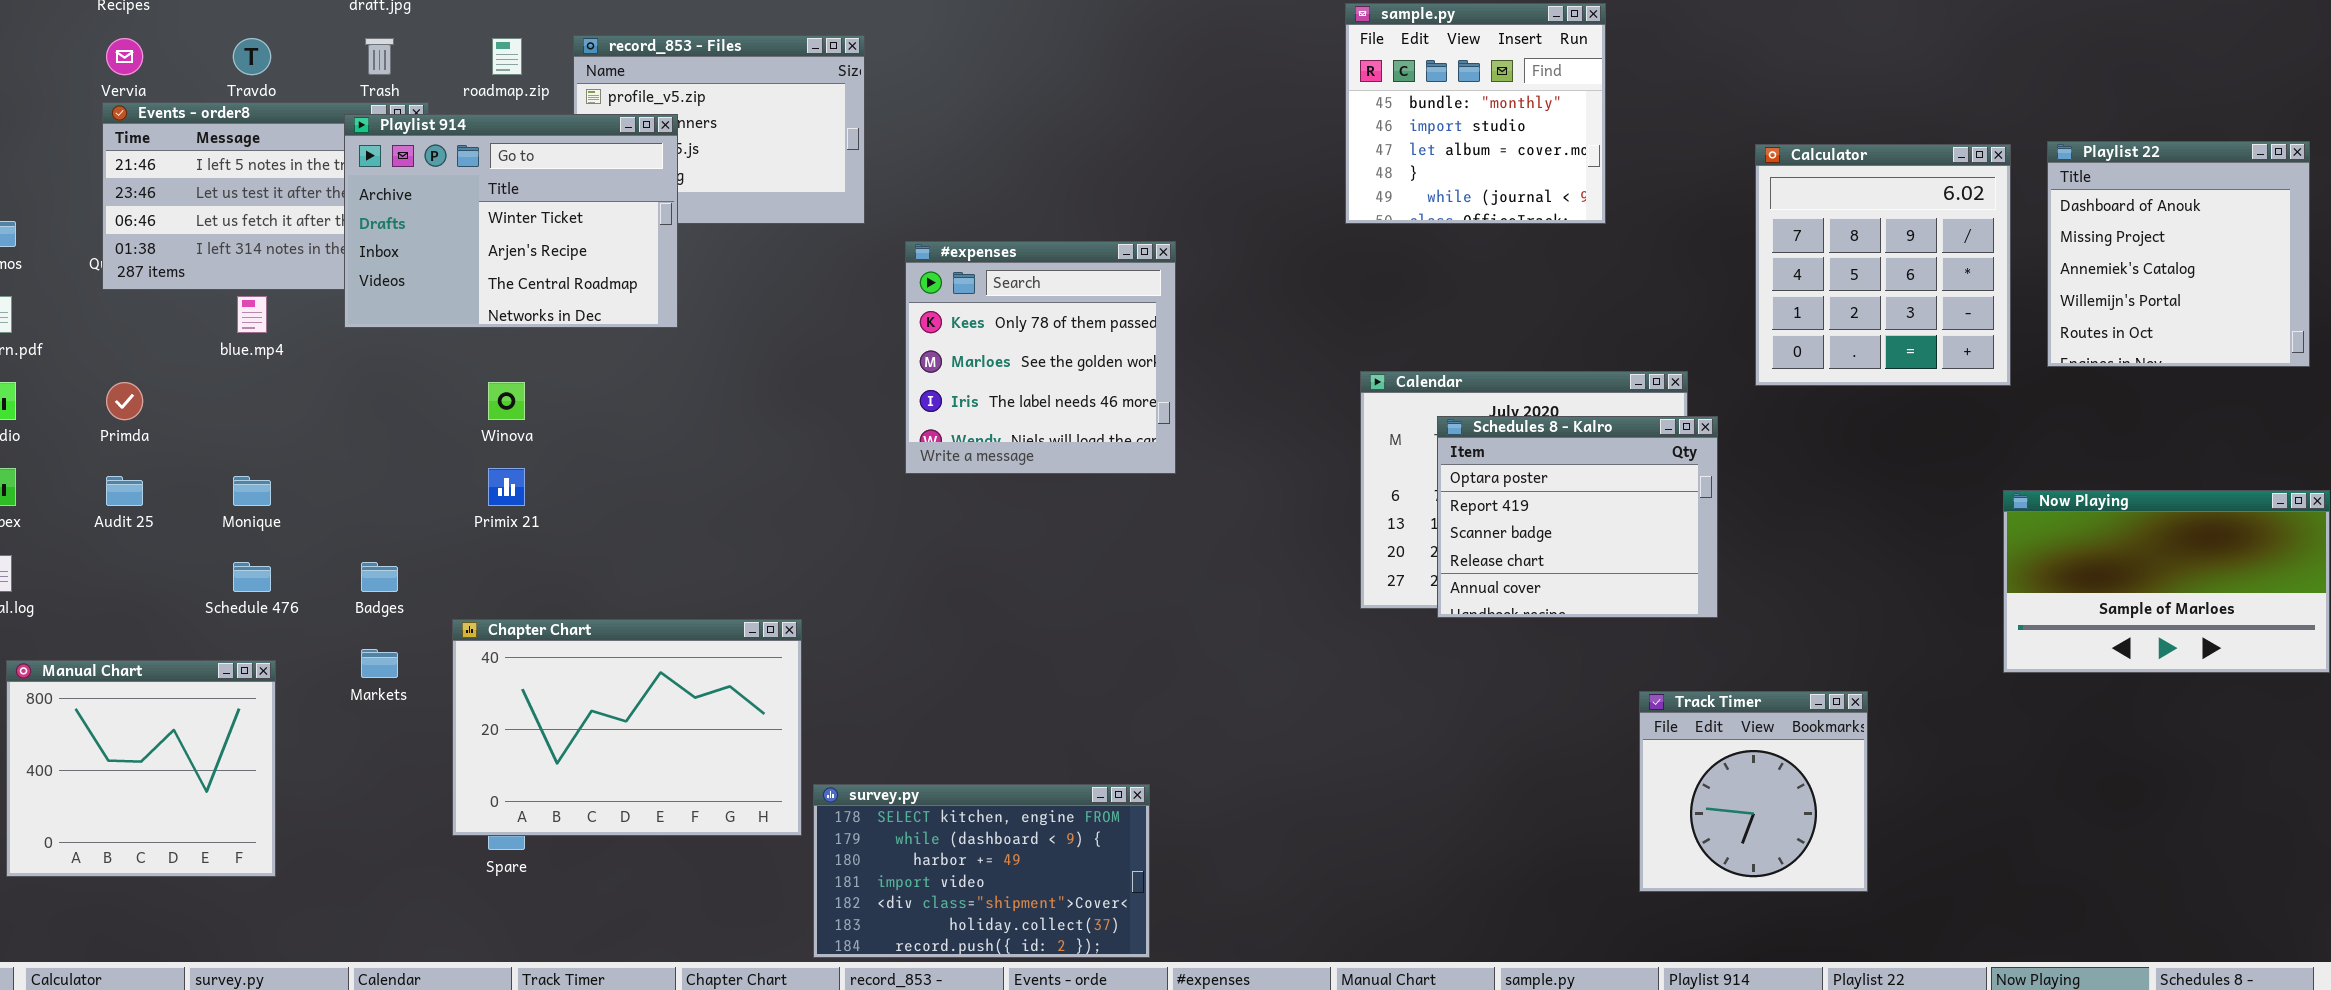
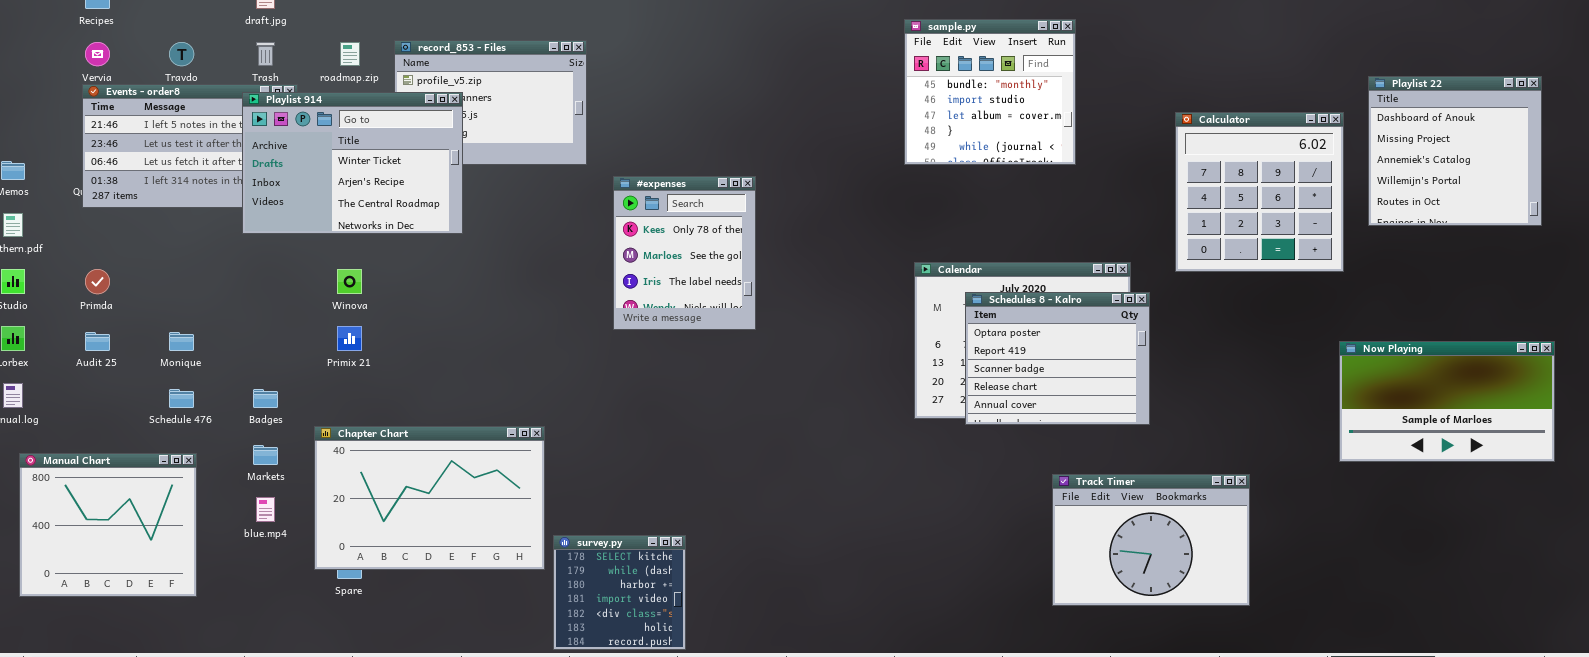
Playlist 22: [2047,141,2310,367] -> [1368,76,1542,226], moved
#expenses: [905,241,1176,474] -> [613,176,756,330], resized
blue.mp4: [237,296,267,333] -> [256,497,275,522], moved
Track Timer: [1639,691,1868,892] -> [1052,474,1250,606], resized
survey.py: [813,784,1150,958] -> [553,535,686,650], resized

